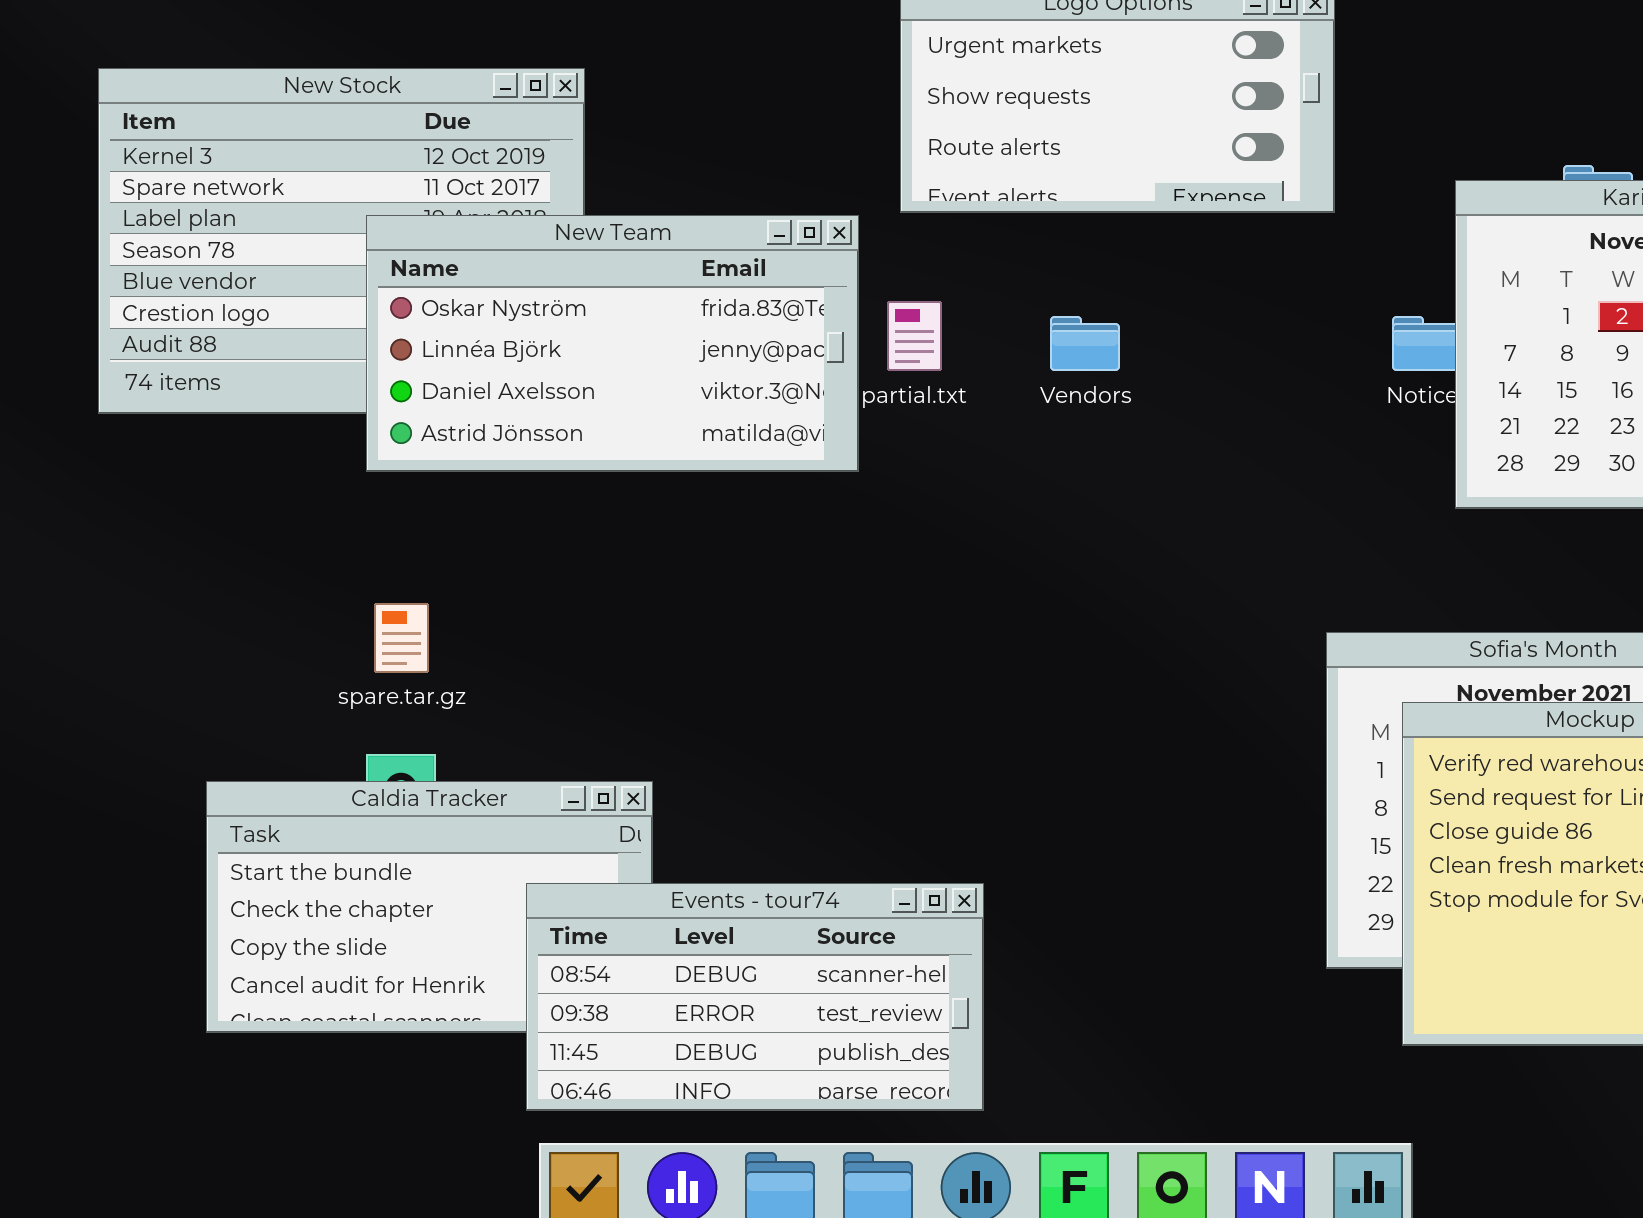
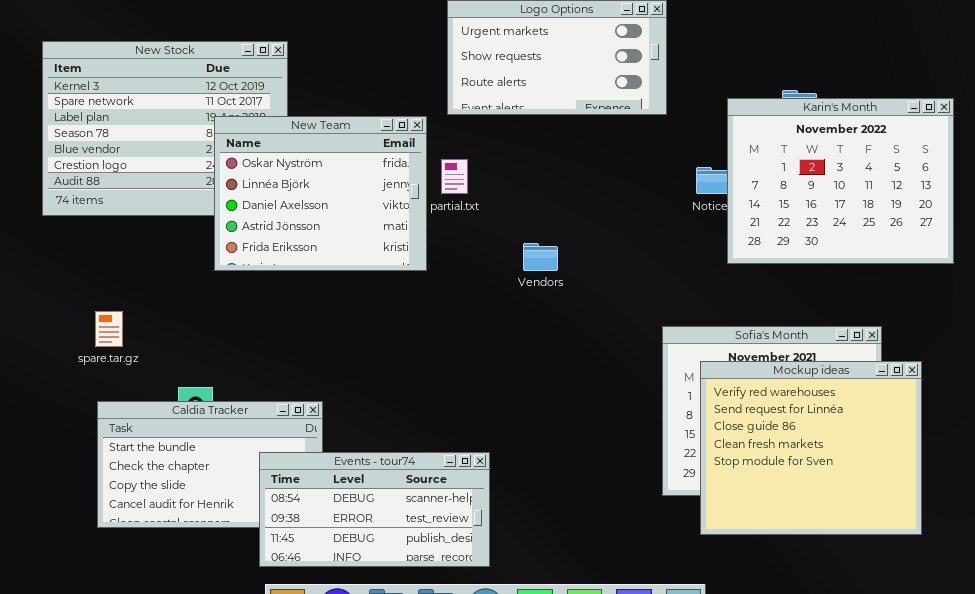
New Team: [366,215,859,472] -> [214,116,427,271], resized
Vendors: [1050,316,1120,371] -> [523,243,558,271], moved
spare.tar.gz: [374,603,429,673] -> [95,311,123,347], moved

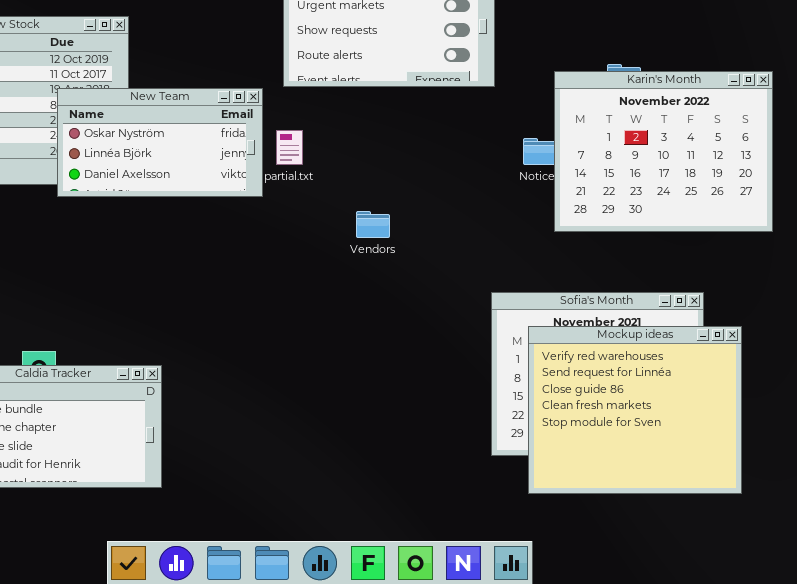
New Team: [214,116,427,271] -> [57,88,263,197], resized
Events - tour74: [259,452,490,567] -> none, closed

